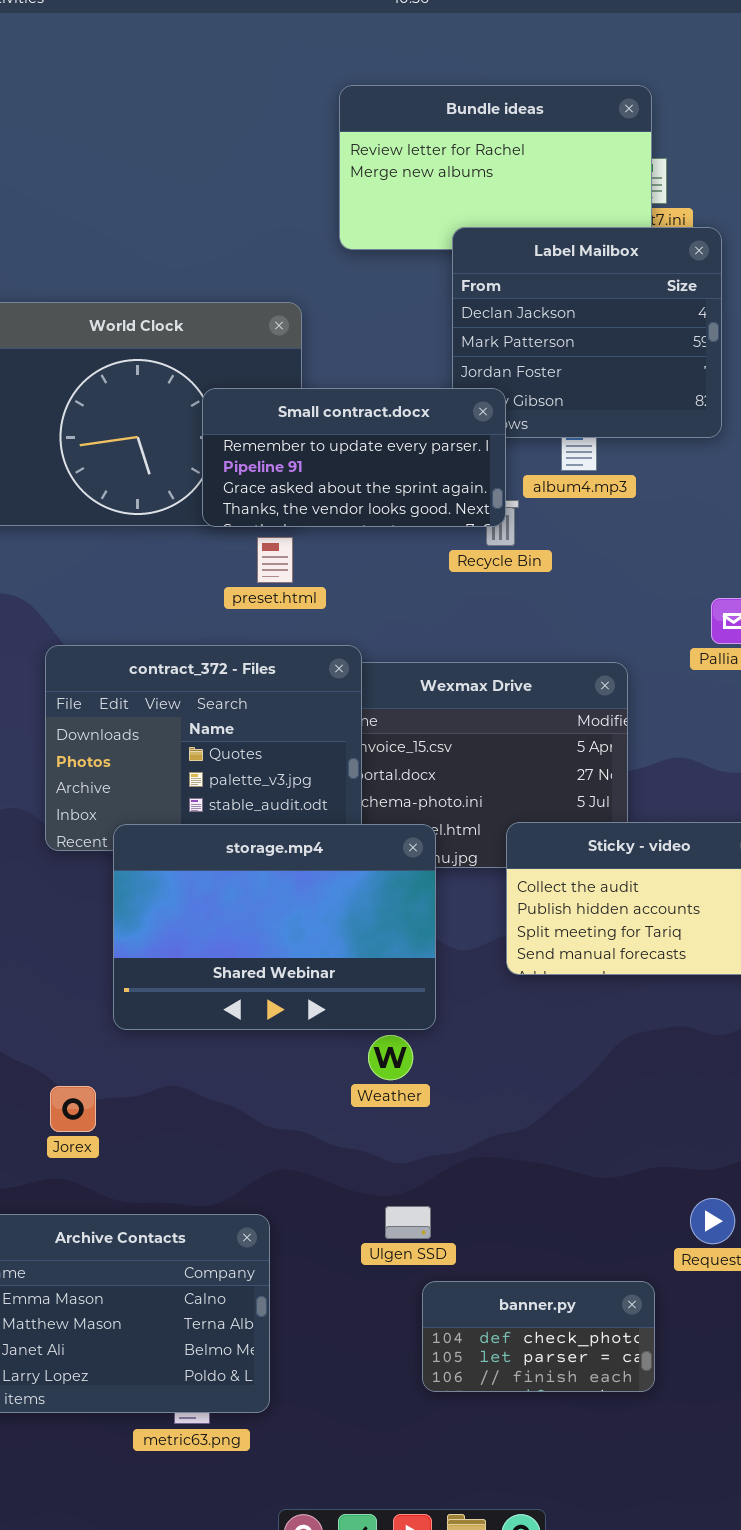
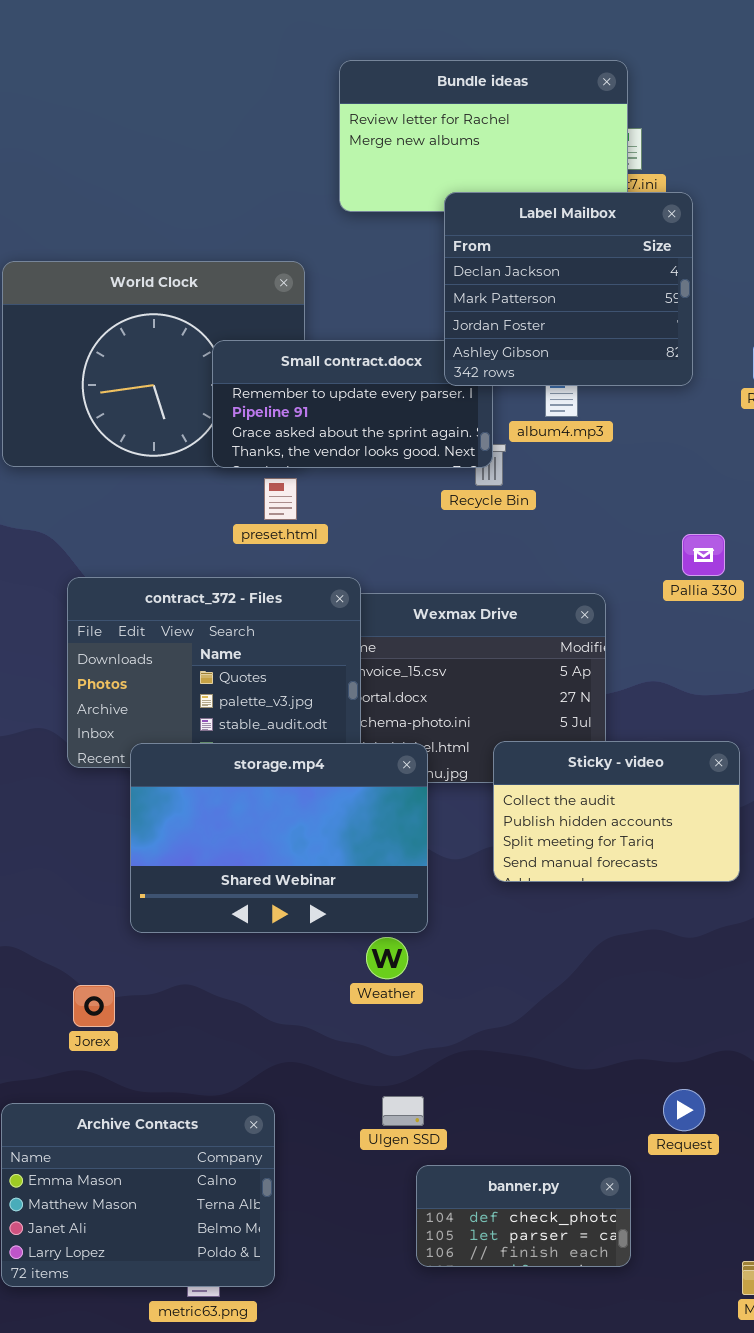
Label Mailbox: [452,227,722,438] -> [444,192,693,386], raised

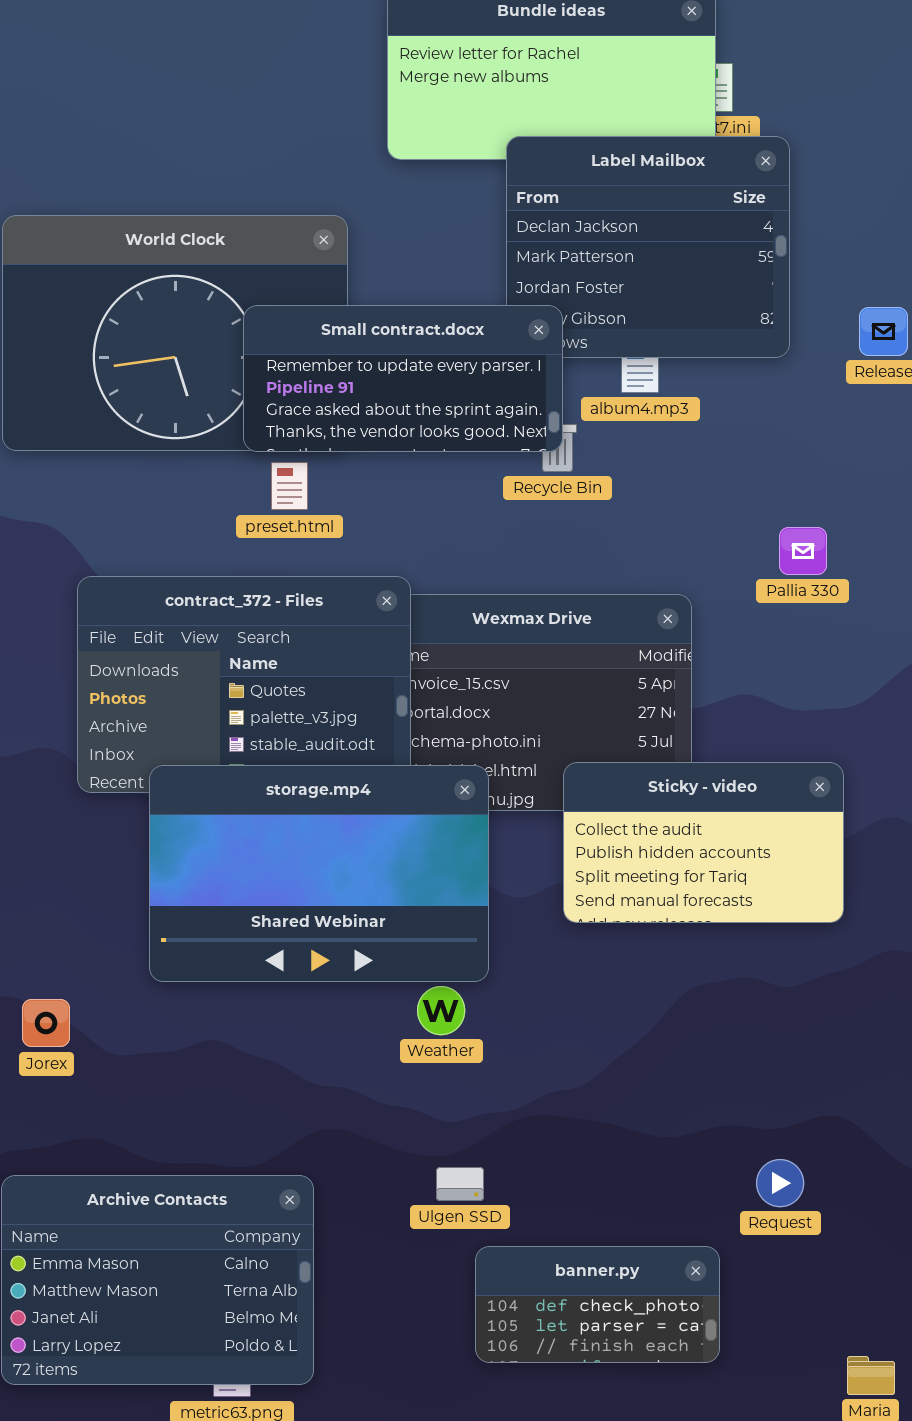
Small contract.docx: [212,340,493,468] -> [243,305,563,452], raised
preset.html: [264,478,297,520] -> [271,462,308,510], moved
Jorex: [73,985,115,1027] -> [22,999,70,1047], moved

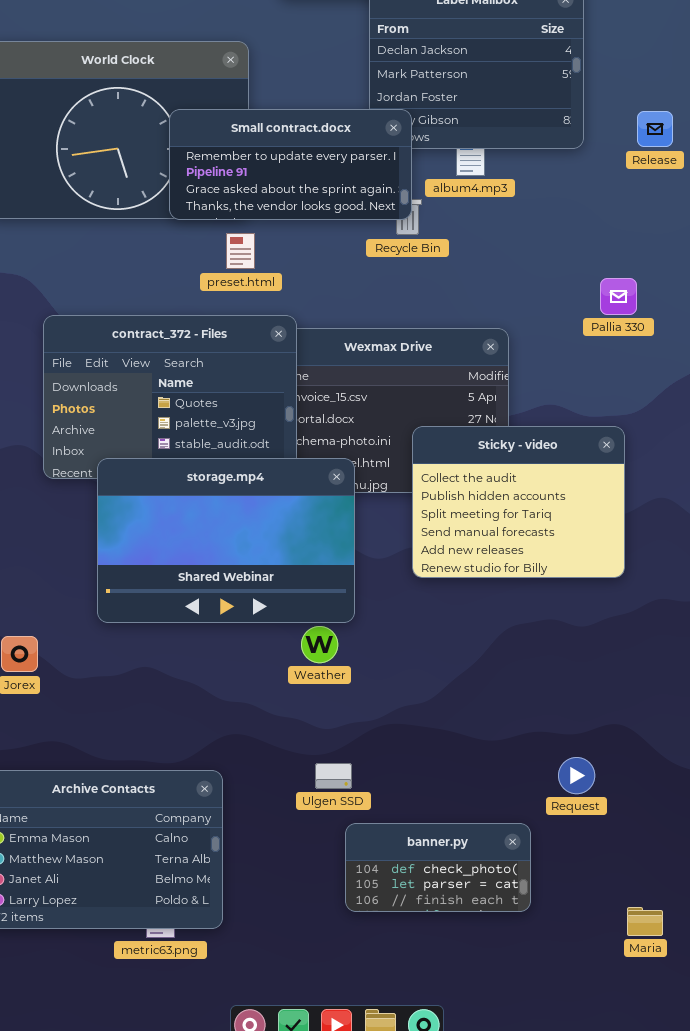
preset.html: [271,462,308,510] -> [226,233,255,269], moved
Pallia 330: [779,527,827,575] -> [600,278,637,315], moved
Sticky - video: [563,762,844,923] -> [412,426,625,578], resized

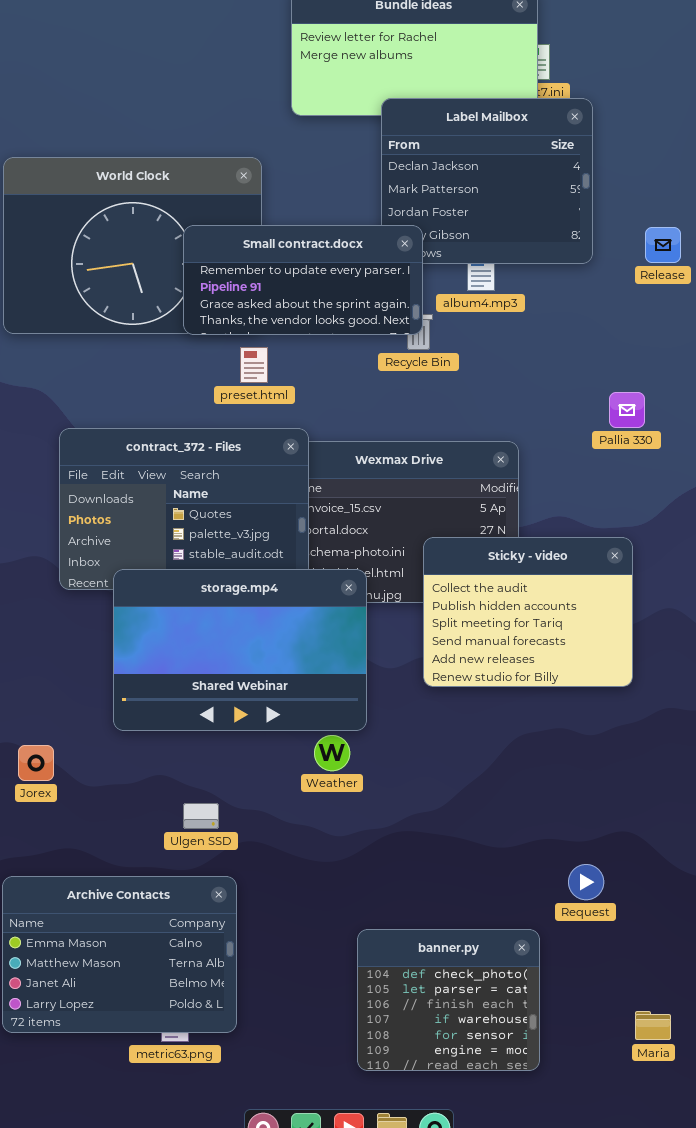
Ulgen SSD: [315,763,352,789] -> [183,803,219,829], moved
banner.py: [345,823,531,912] -> [357,929,540,1071], resized

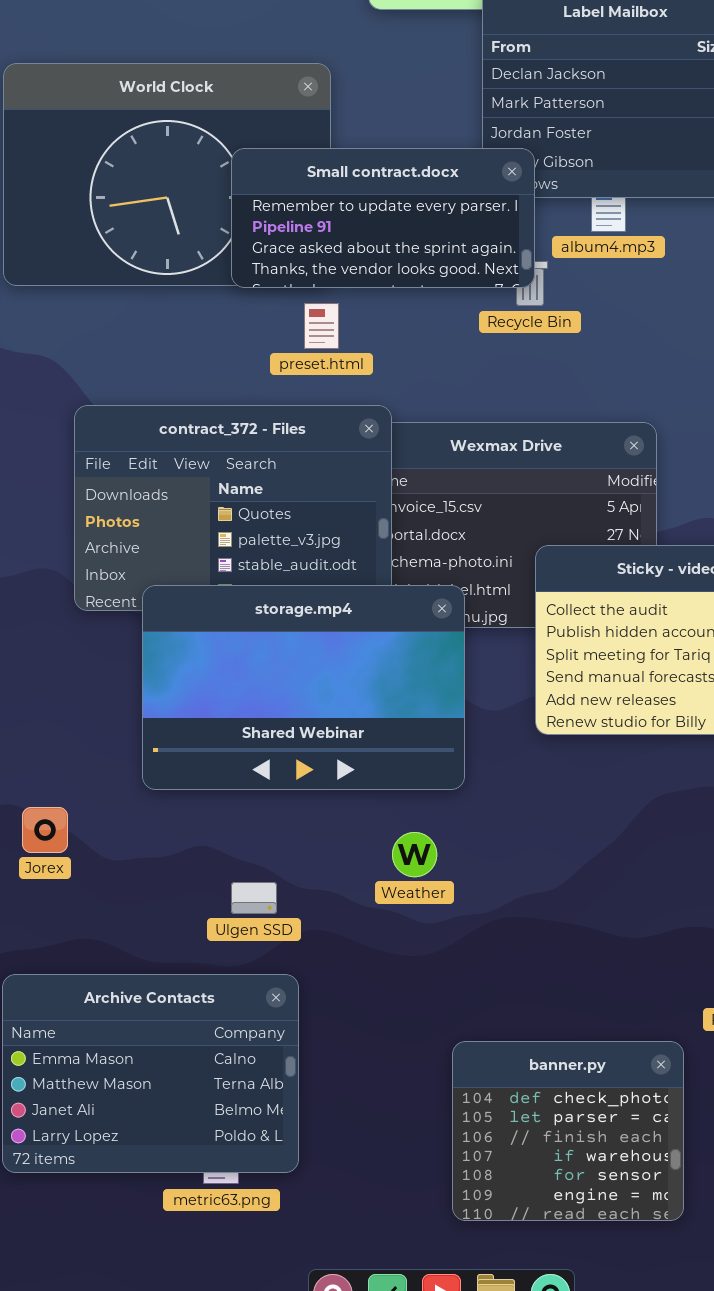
Weather: [314,735,350,771] -> [392,832,437,877], moved

